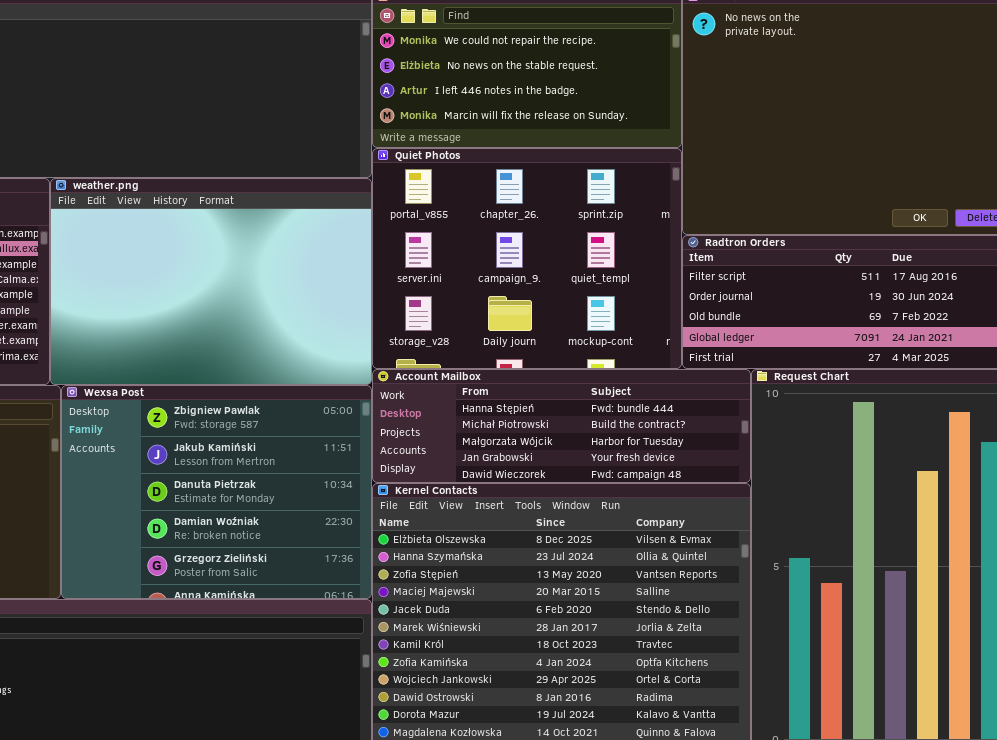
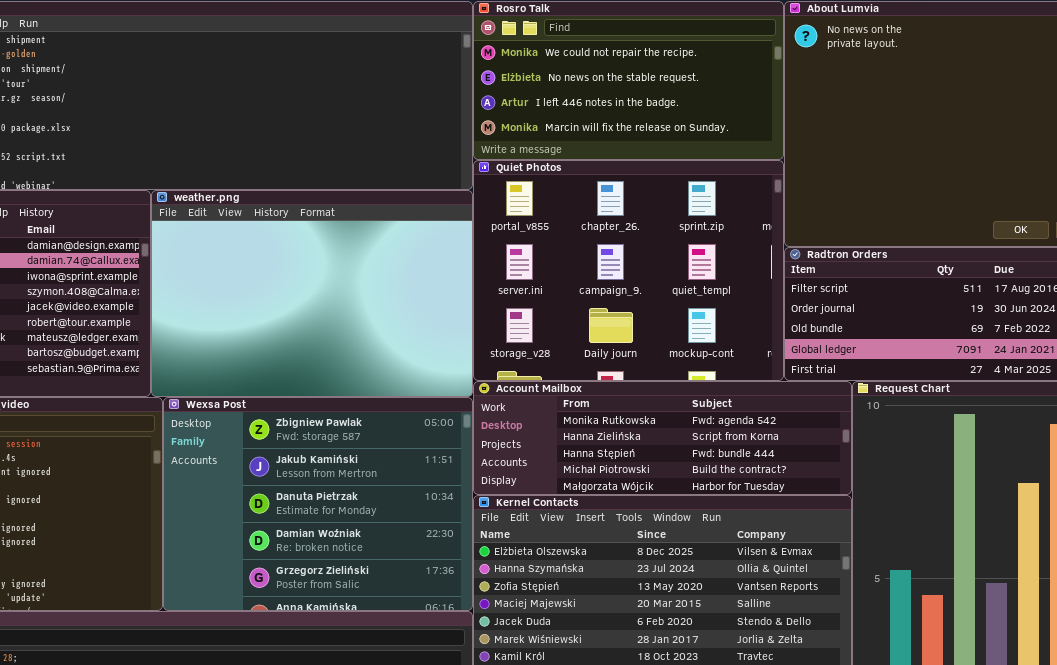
Account Mailbox: [372,369,751,483] -> [473,381,852,495], scrolled up 2 rows

